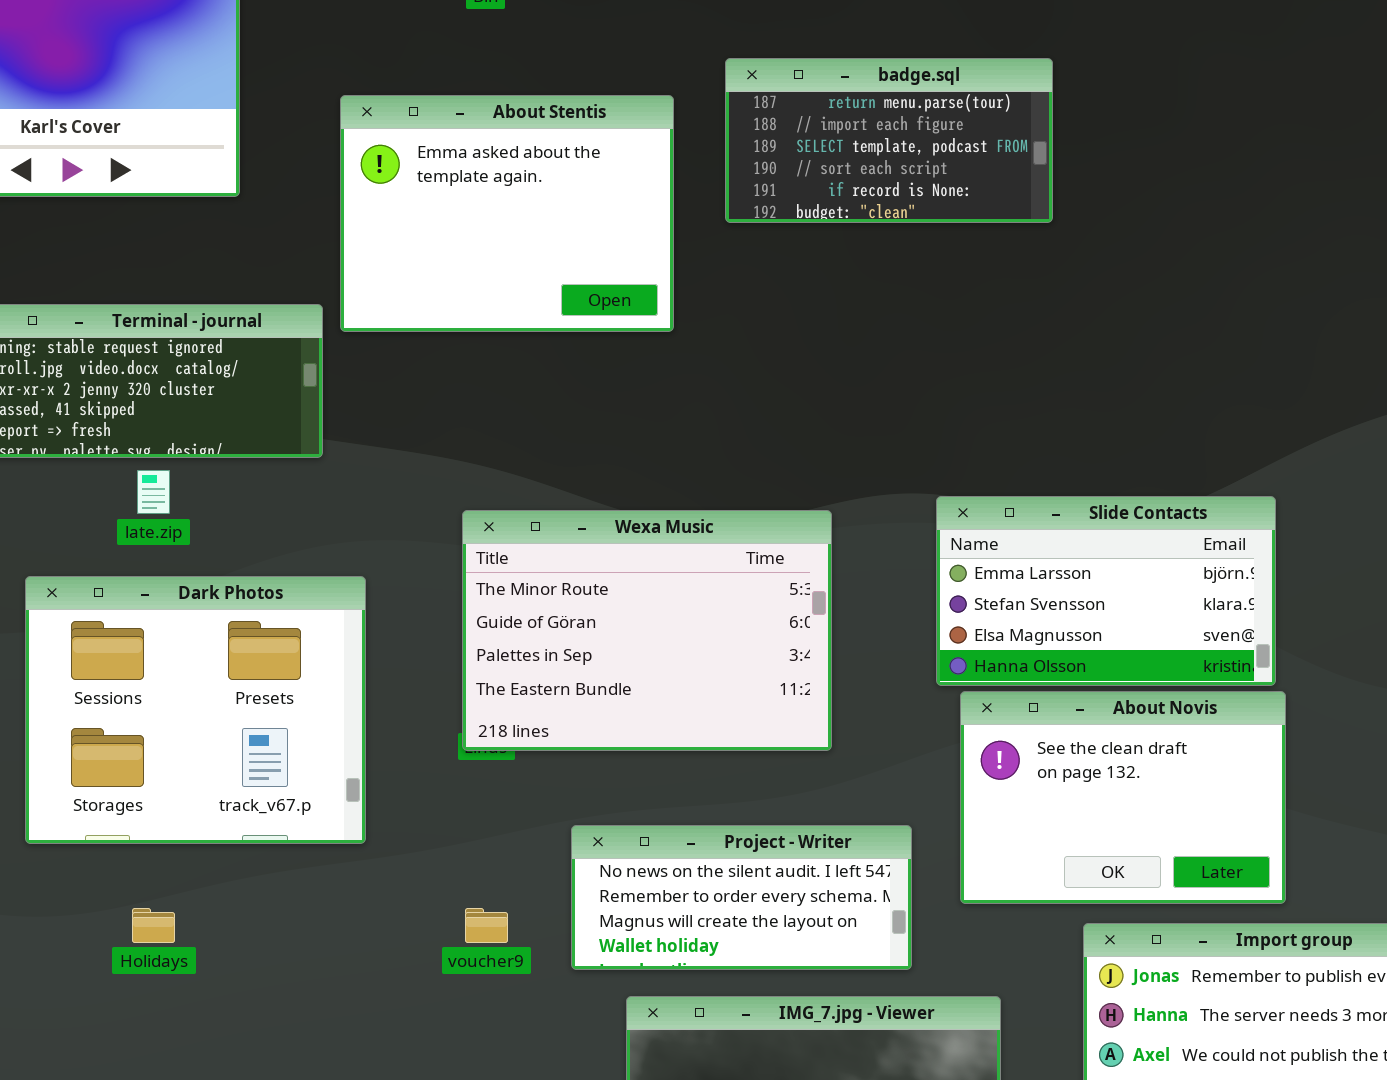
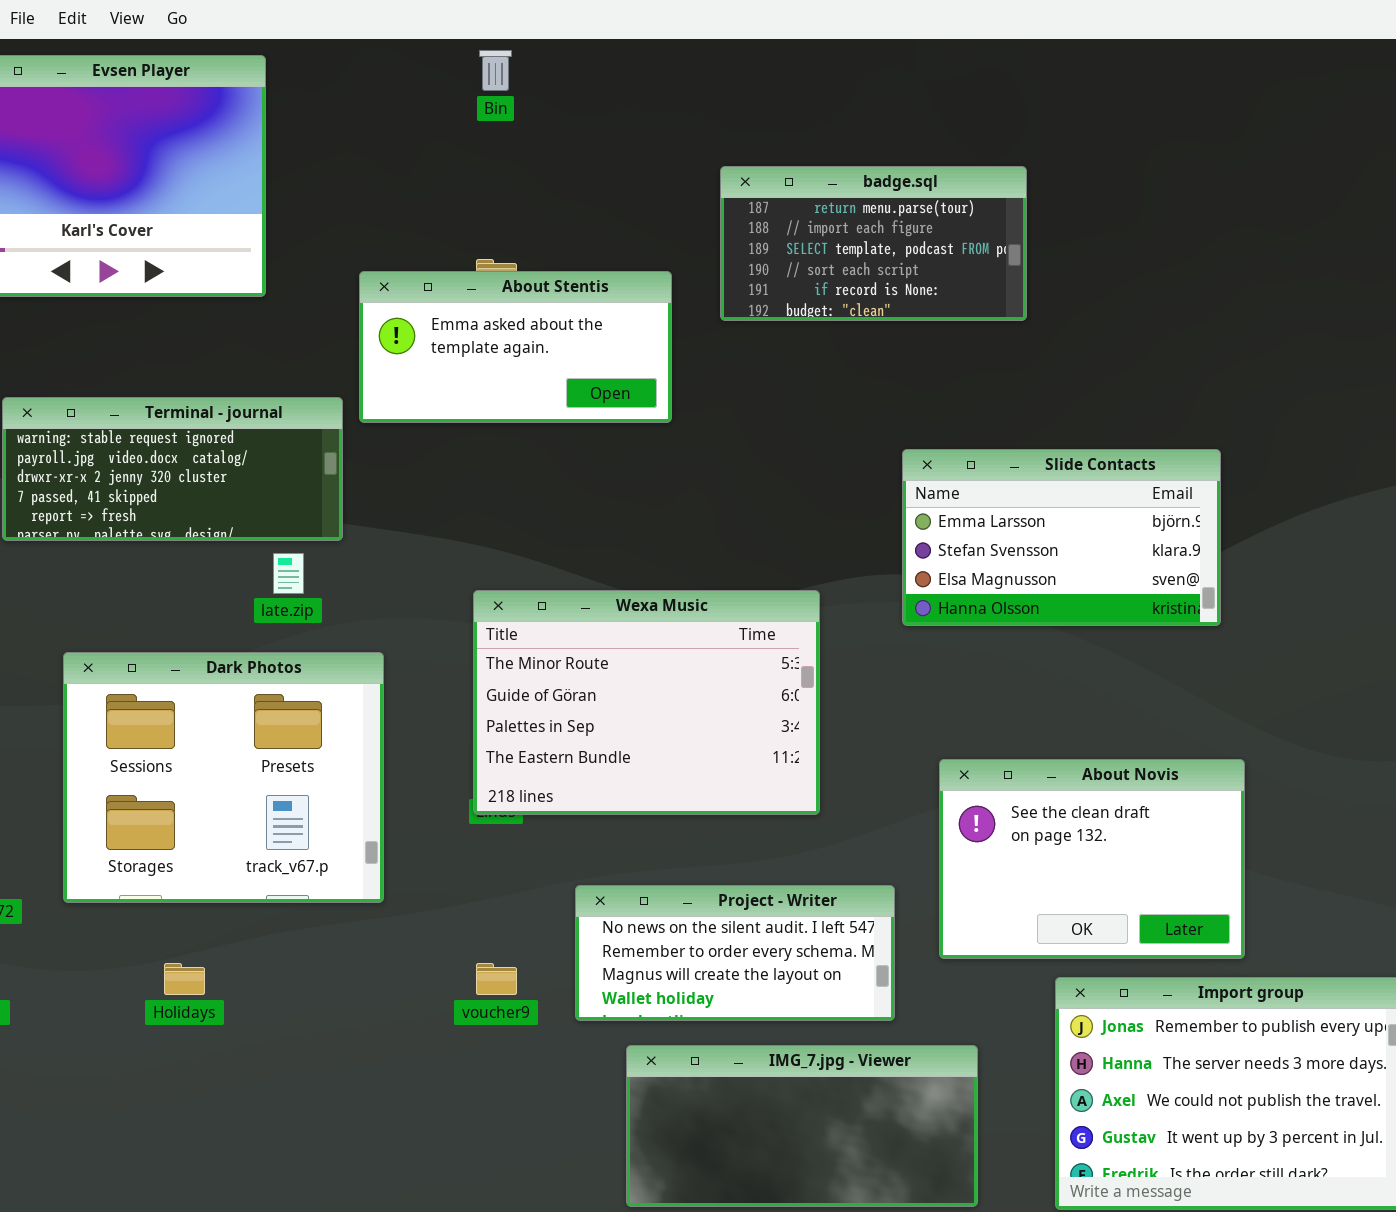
About Stentis: [340,95,674,332] -> [359,271,672,423], resized
late.zip: [137,470,170,514] -> [273,553,304,594], moved
Slide Contacts: [936,496,1276,686] -> [902,449,1221,626], moved

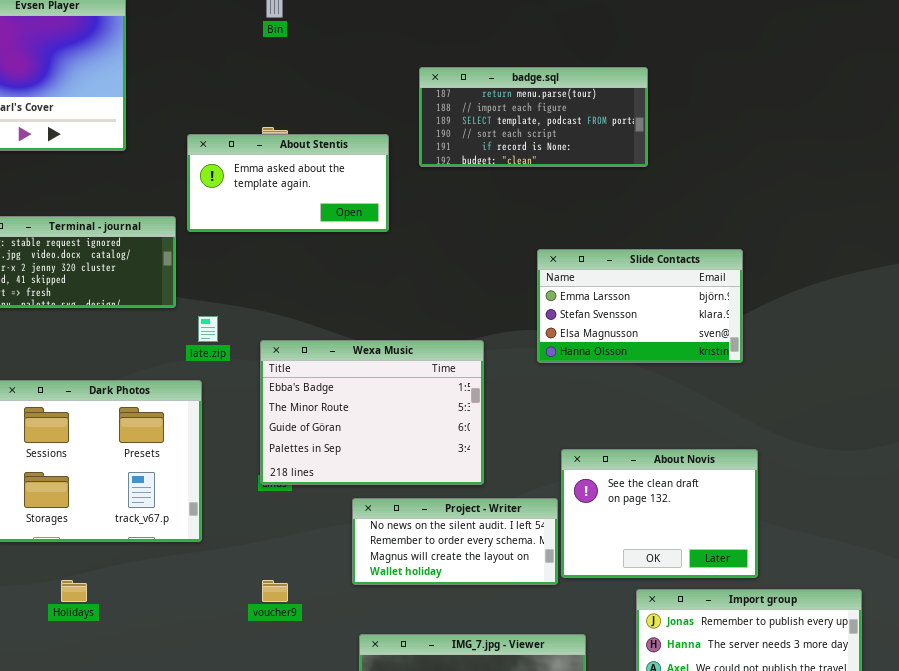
badge.sql: [720,166,1027,321] -> [419,67,648,167], resized
late.zip: [273,553,304,594] -> [198,316,218,342], moved
Wexa Music: [473,590,820,815] -> [260,340,484,485], scrolled up 1 row
Project - Writer: [575,885,895,1021] -> [352,498,558,585], moved

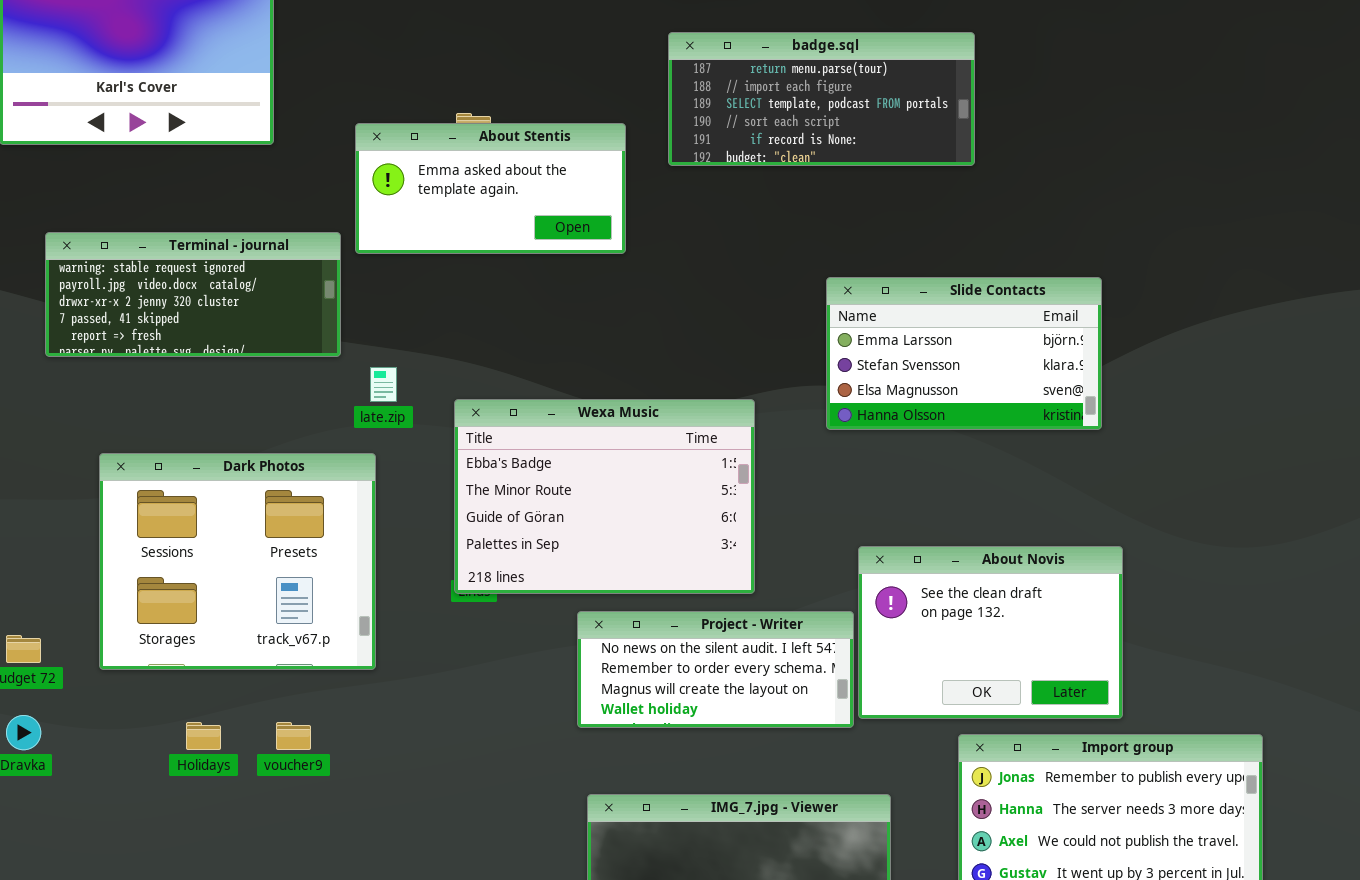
voucher9: [262,580,288,602] -> [276,722,311,750], moved

